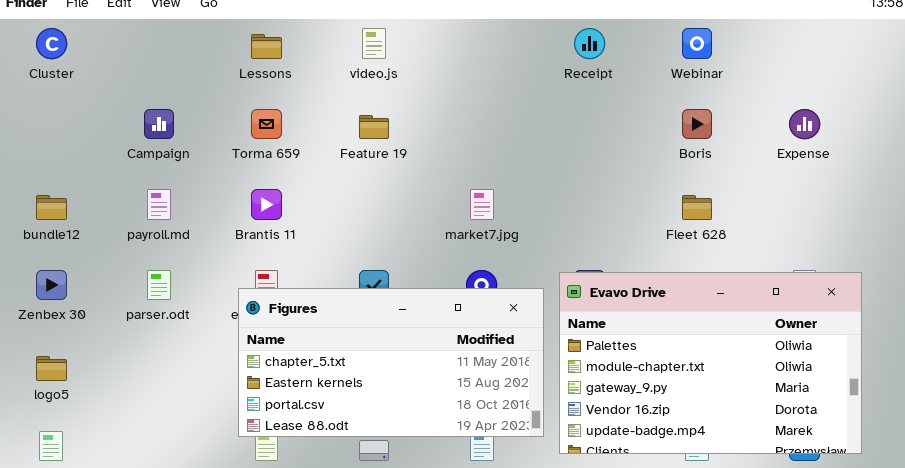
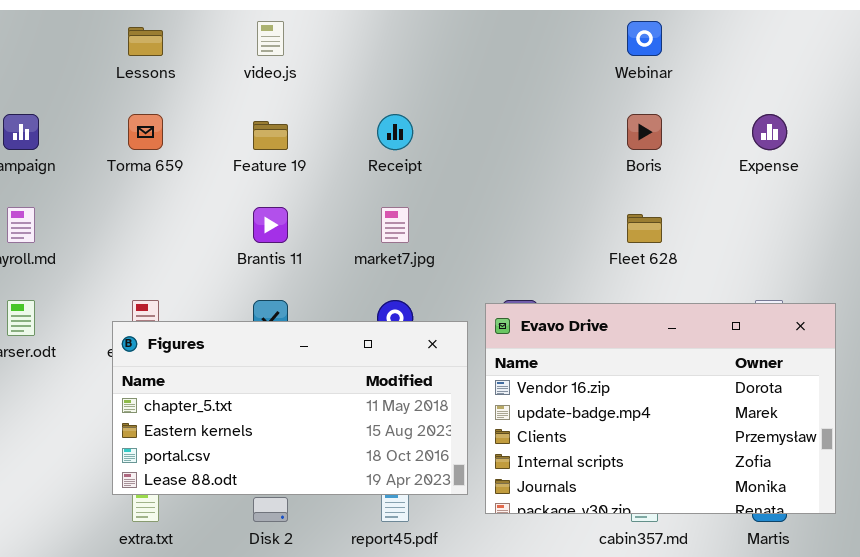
Receipt: [574,28,605,59] -> [377,114,413,150], moved
Brantis 11: [251,189,282,220] -> [253,207,288,243], moved
Evavo Drive: [559,272,862,454] -> [485,303,836,514], scrolled down 3 rows

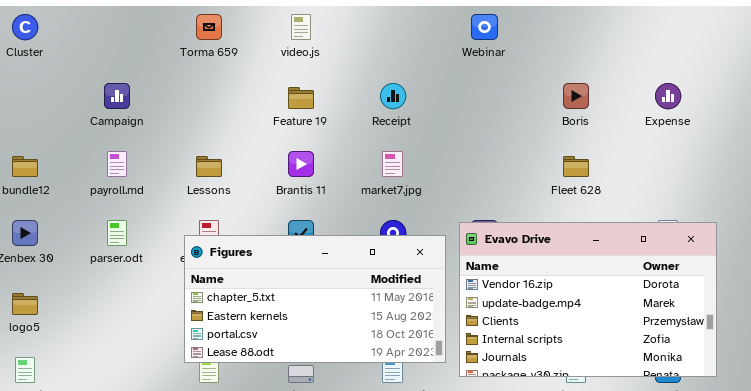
Webinar: [627,21,662,56] -> [471,14,498,40], moved
Lessons: [128,27,163,56] -> [196,156,222,177], moved
Torma 659: [128,114,163,150] -> [196,14,222,40], moved

